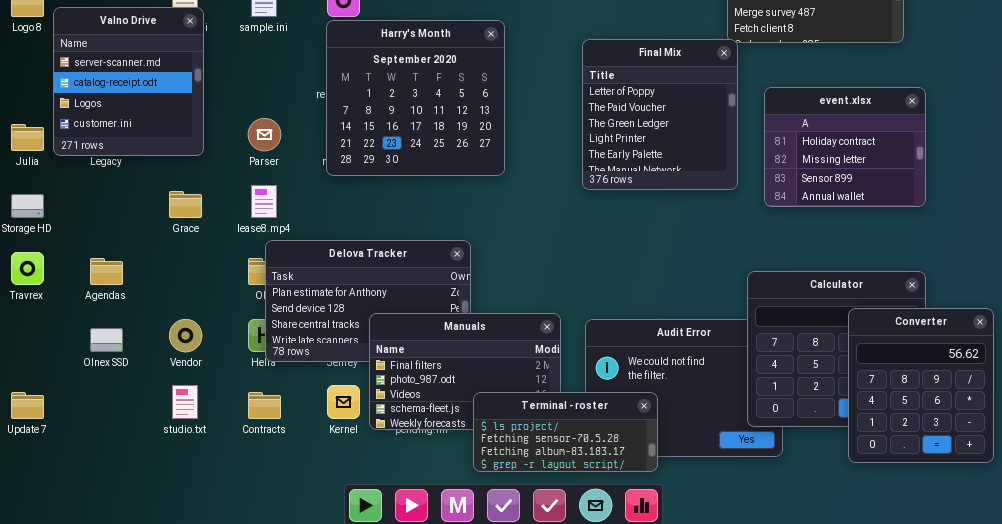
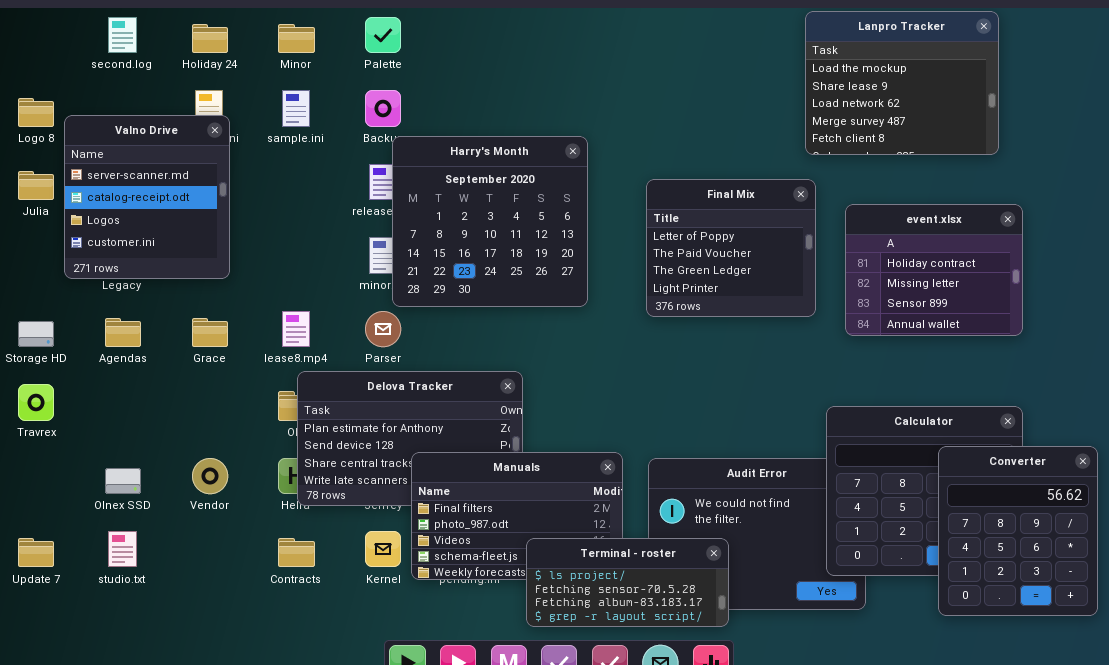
Harry's Month: [326,20,505,176] -> [392,136,588,307], moved
Final Mix: [582,39,738,190] -> [646,179,816,317], resized
Parser: [248,118,281,151] -> [365,311,401,347], moved
Julia: [11,124,44,151] -> [18,171,54,200], moved
Agendas: [90,258,123,285] -> [105,318,141,347], moved
studio.txt: [172,385,198,419] -> [108,531,137,567], moved

